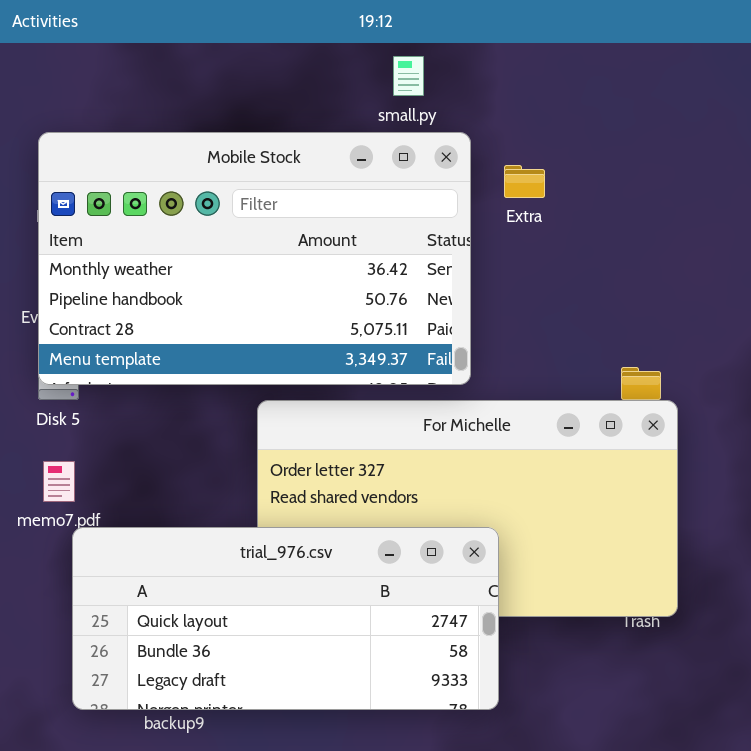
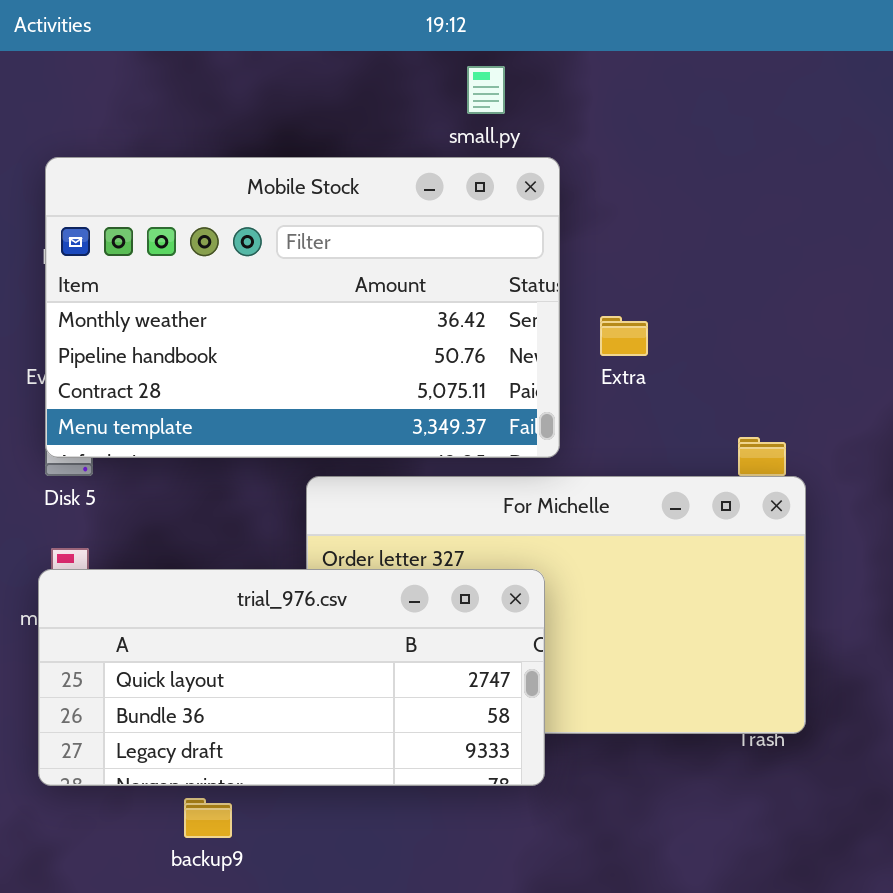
Extra: [504,165,545,198] -> [600,316,648,356], moved
trial_976.csv: [72,527,499,710] -> [38,569,545,786], moved

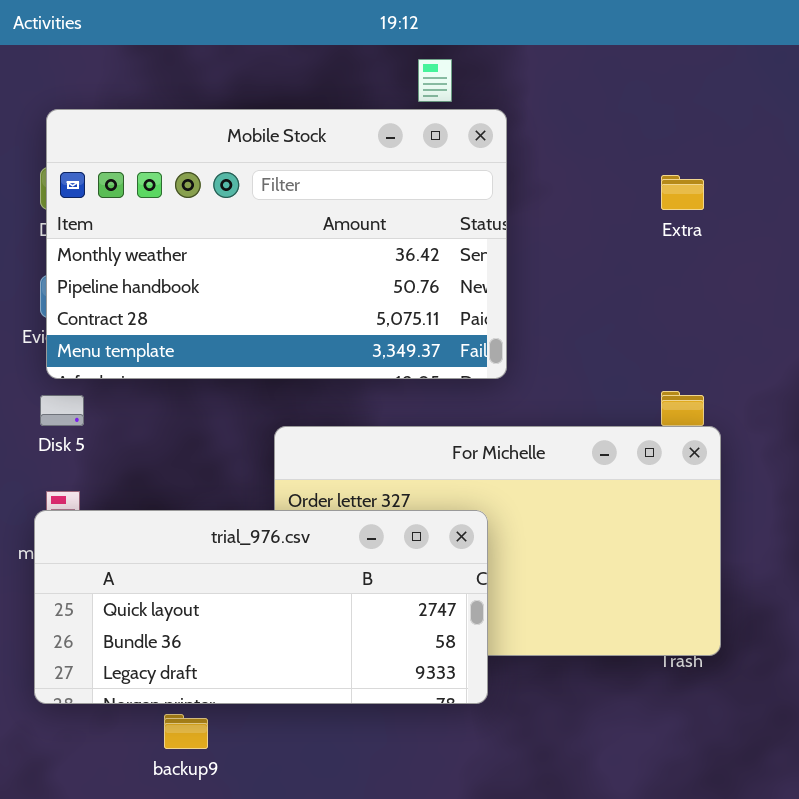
Mobile Stock: [45,157,560,458] -> [46,109,507,379], moved
Extra: [600,316,648,356] -> [661,175,704,210], moved

